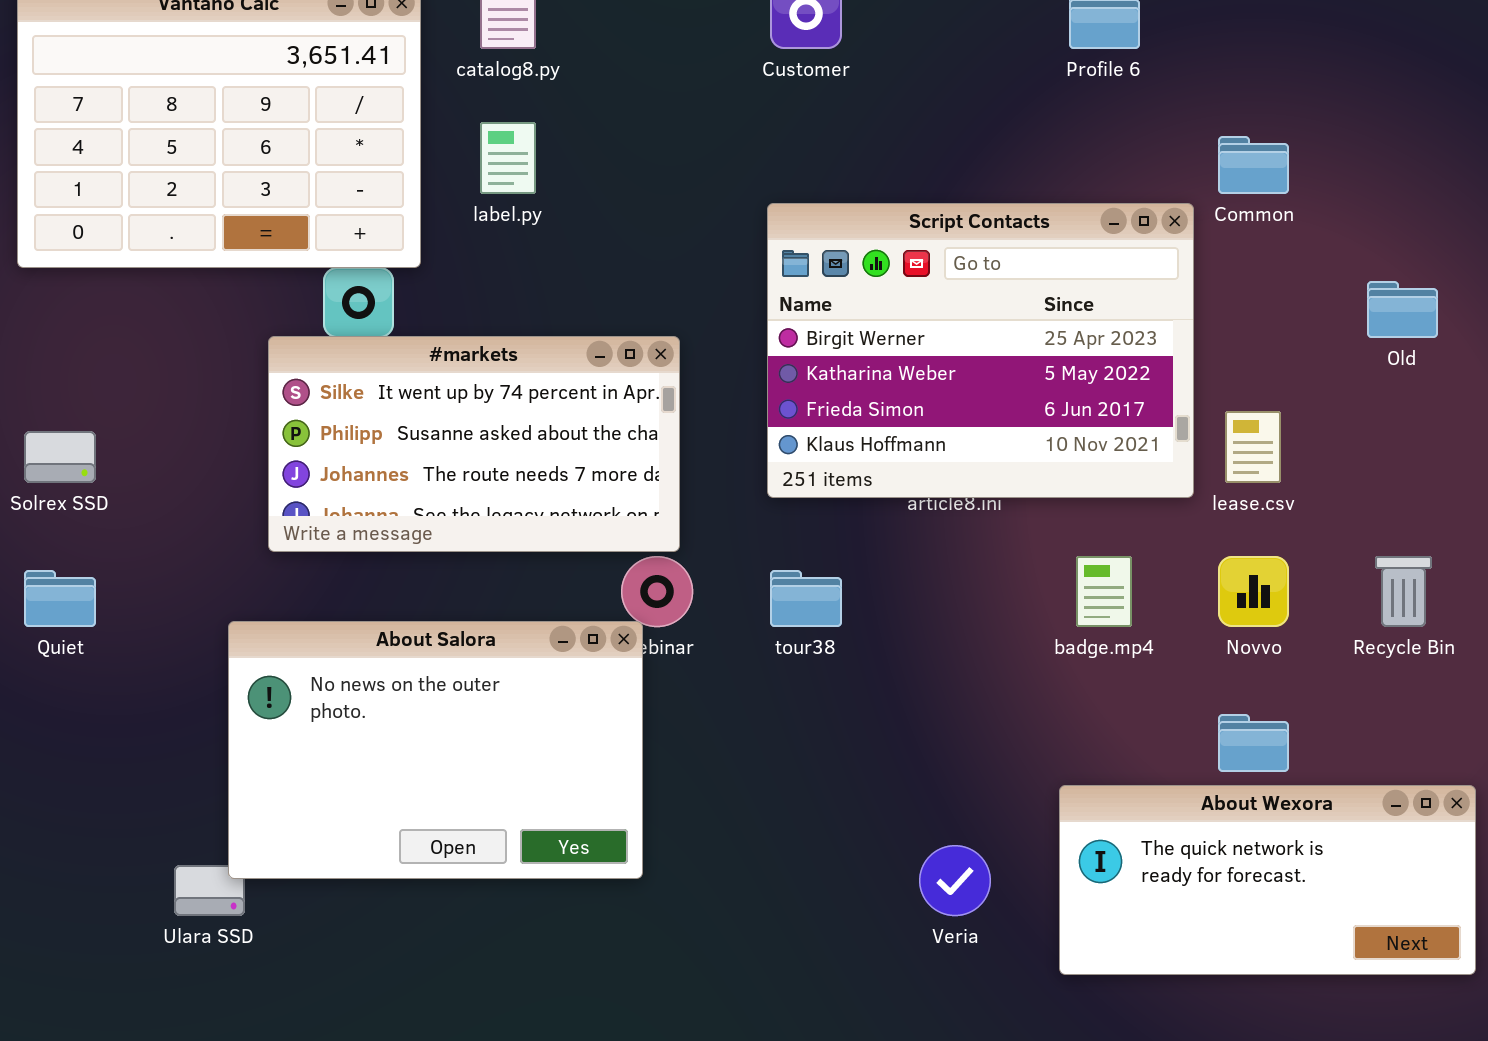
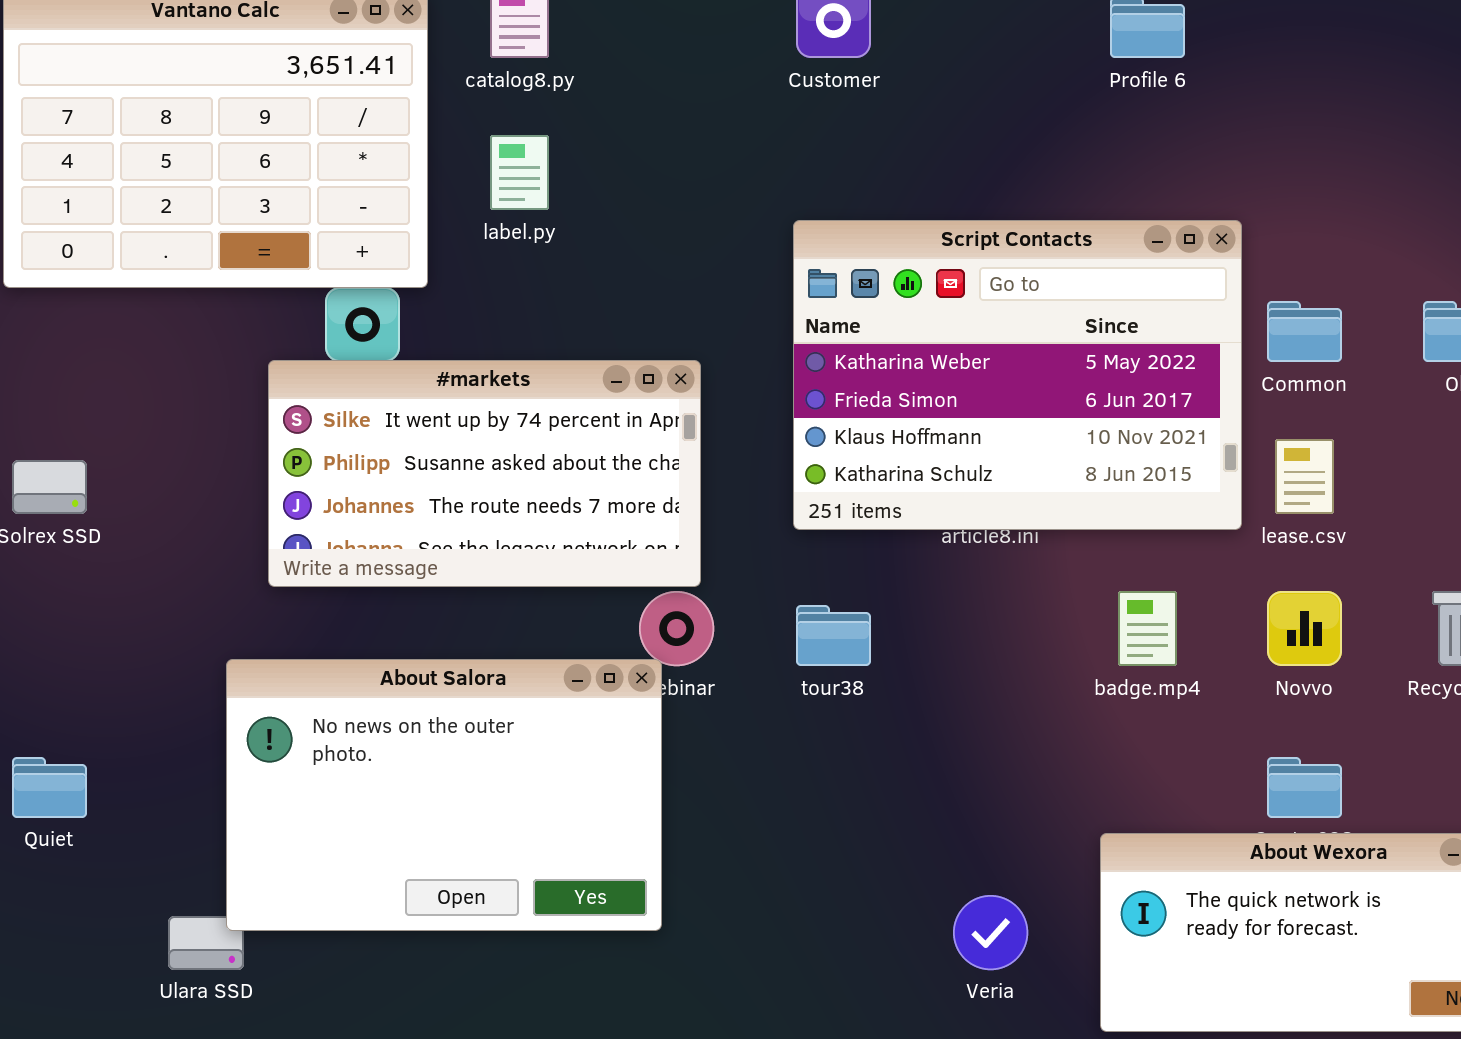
Common: [1218,136,1289,194] -> [1267,301,1342,362], moved
Script Contacts: [767,203,1194,498] -> [793,220,1242,530], scrolled down 1 row
Quiet: [24,570,96,627] -> [12,757,87,818], moved

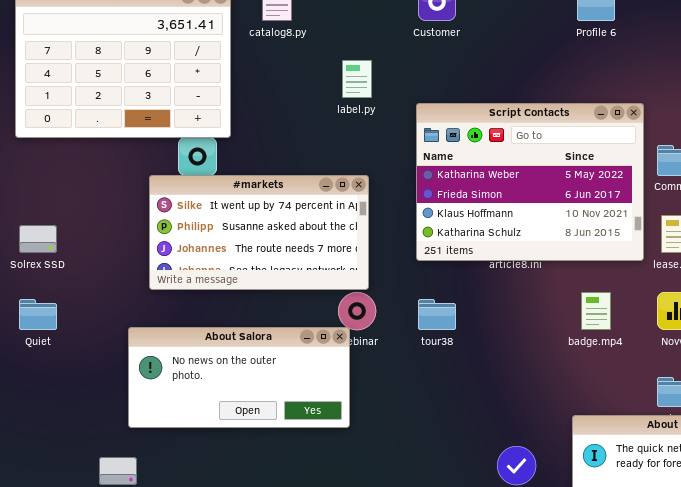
label.py: [490,135,549,210] -> [342,60,372,98], moved
About Salora: [226,659,662,931] -> [128,327,350,428], resized
Quiet: [12,757,87,818] -> [19,299,57,330], moved

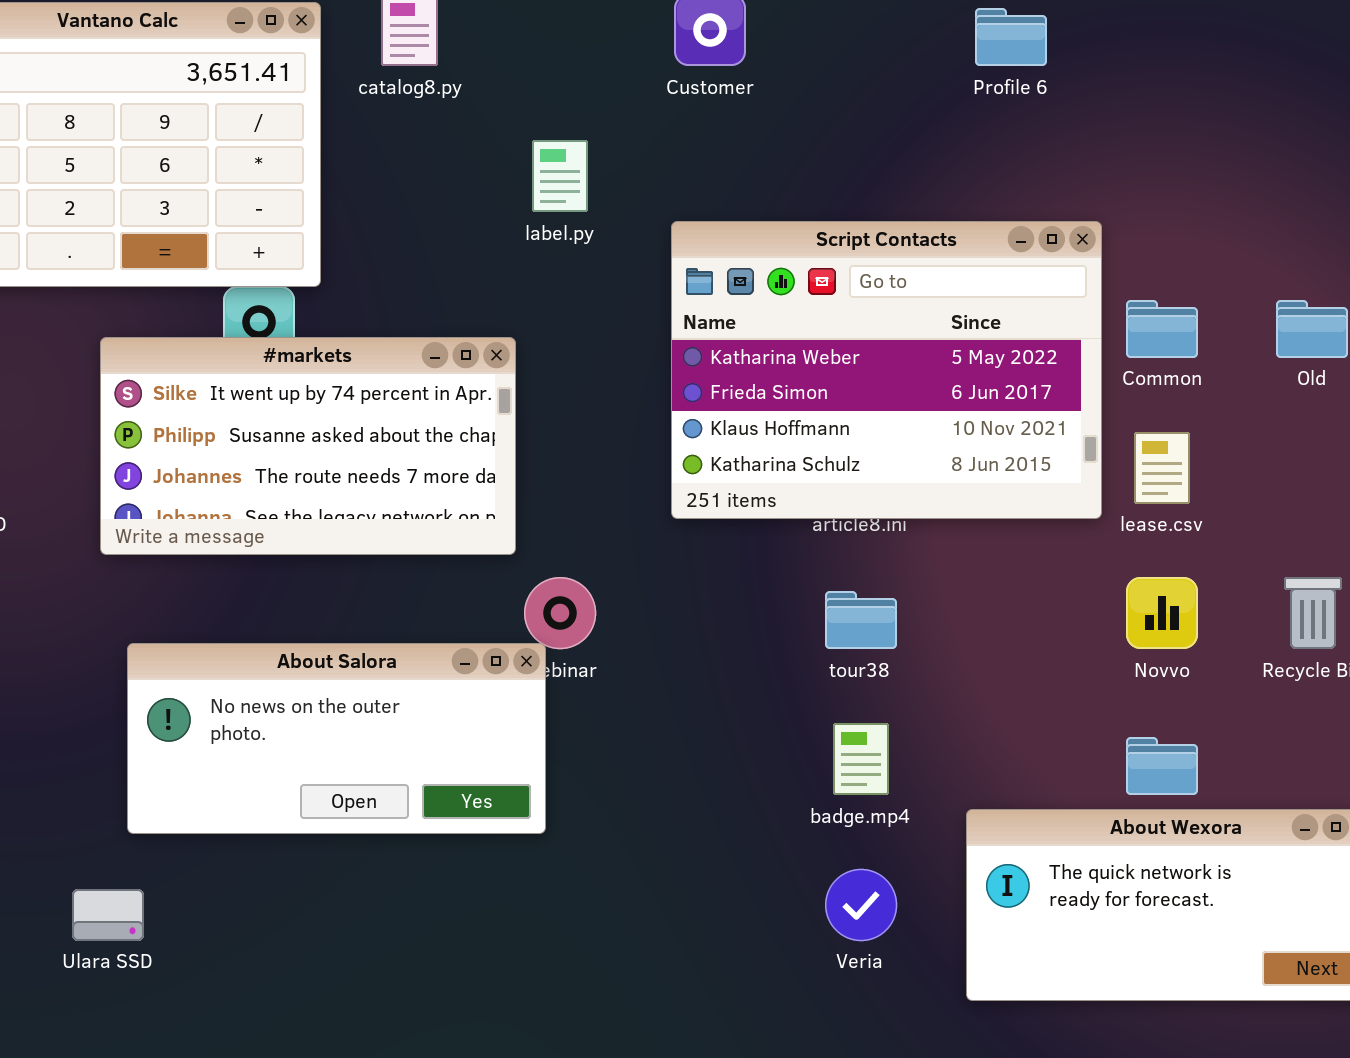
#markets: [149,175,369,290] -> [100,337,516,555], moved
badge.mp4: [581,292,611,330] -> [833,723,889,795], moved
tour38: [418,299,456,330] -> [825,591,897,649], moved

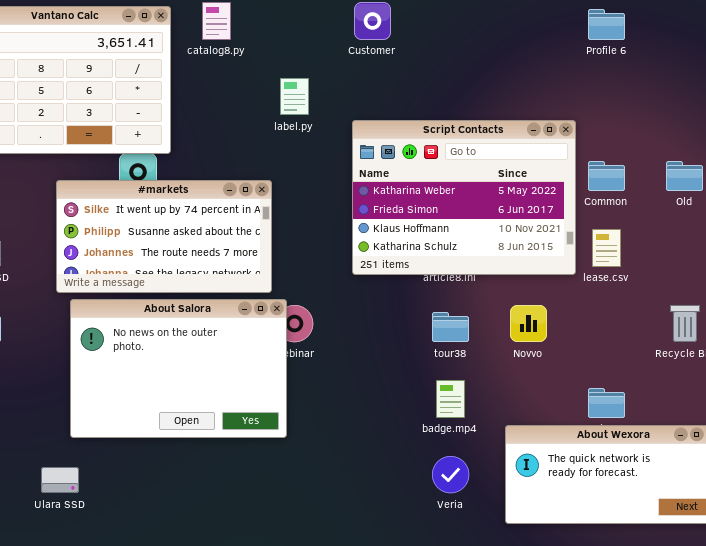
Profile 6: [975,8,1047,66] -> [588,9,625,40], moved
Novvo: [1126,577,1198,649] -> [510,305,547,342], moved
About Salora: [127,643,546,834] -> [70,299,287,438], resized

